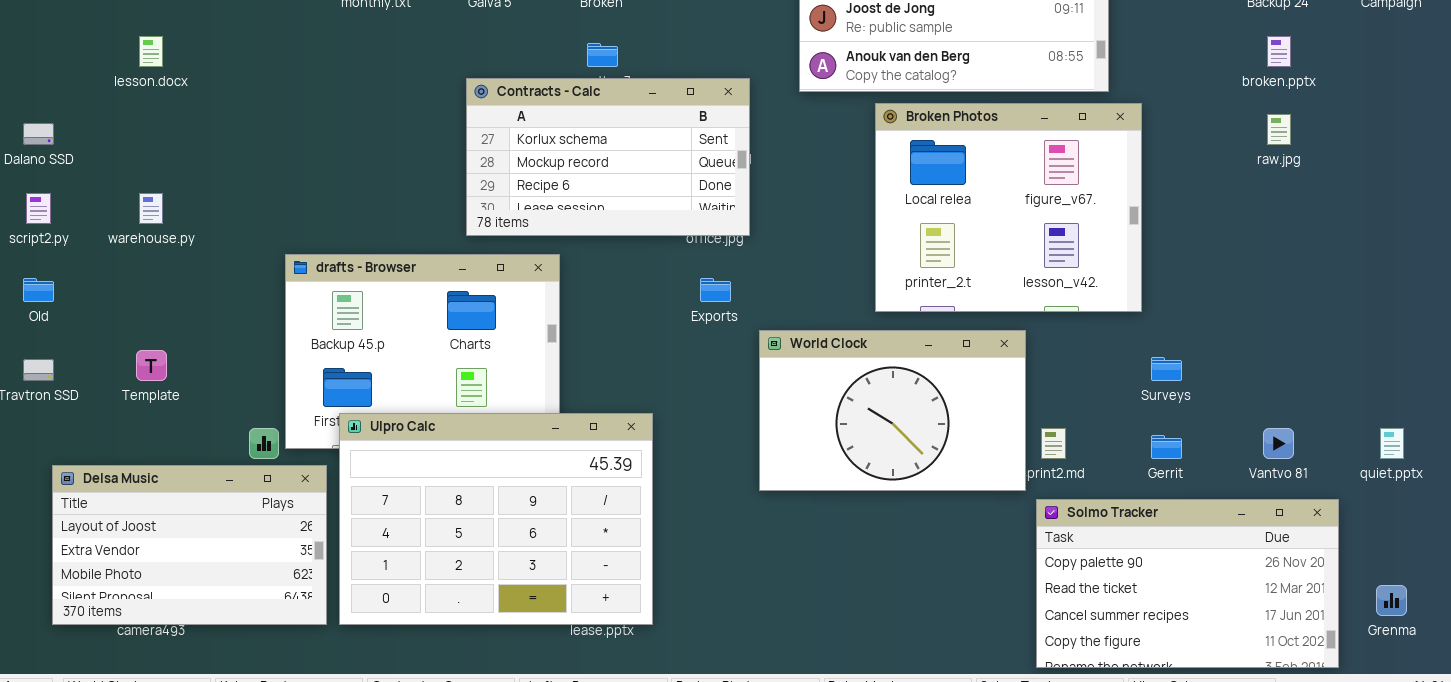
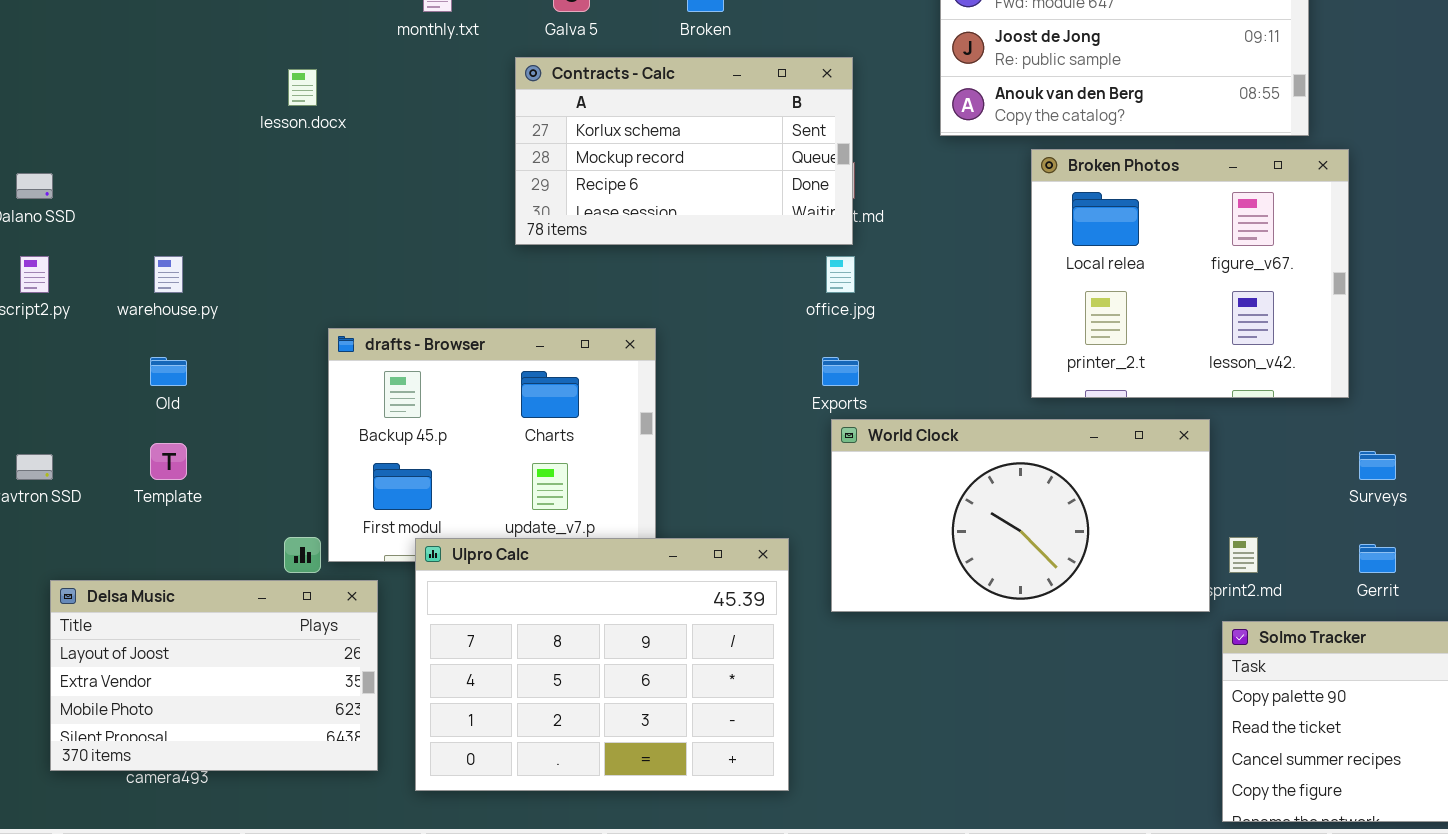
lesson.docx: [139,36,163,67] -> [288,69,317,106], moved
Contracts - Calc: [466,78,750,236] -> [515,57,853,245], moved
Old: [23,278,54,302] -> [150,357,187,386], moved
World Clock: [759,330,1026,491] -> [831,419,1210,612], resized
Ulpro Calc: [339,413,653,625] -> [415,538,789,791], moved

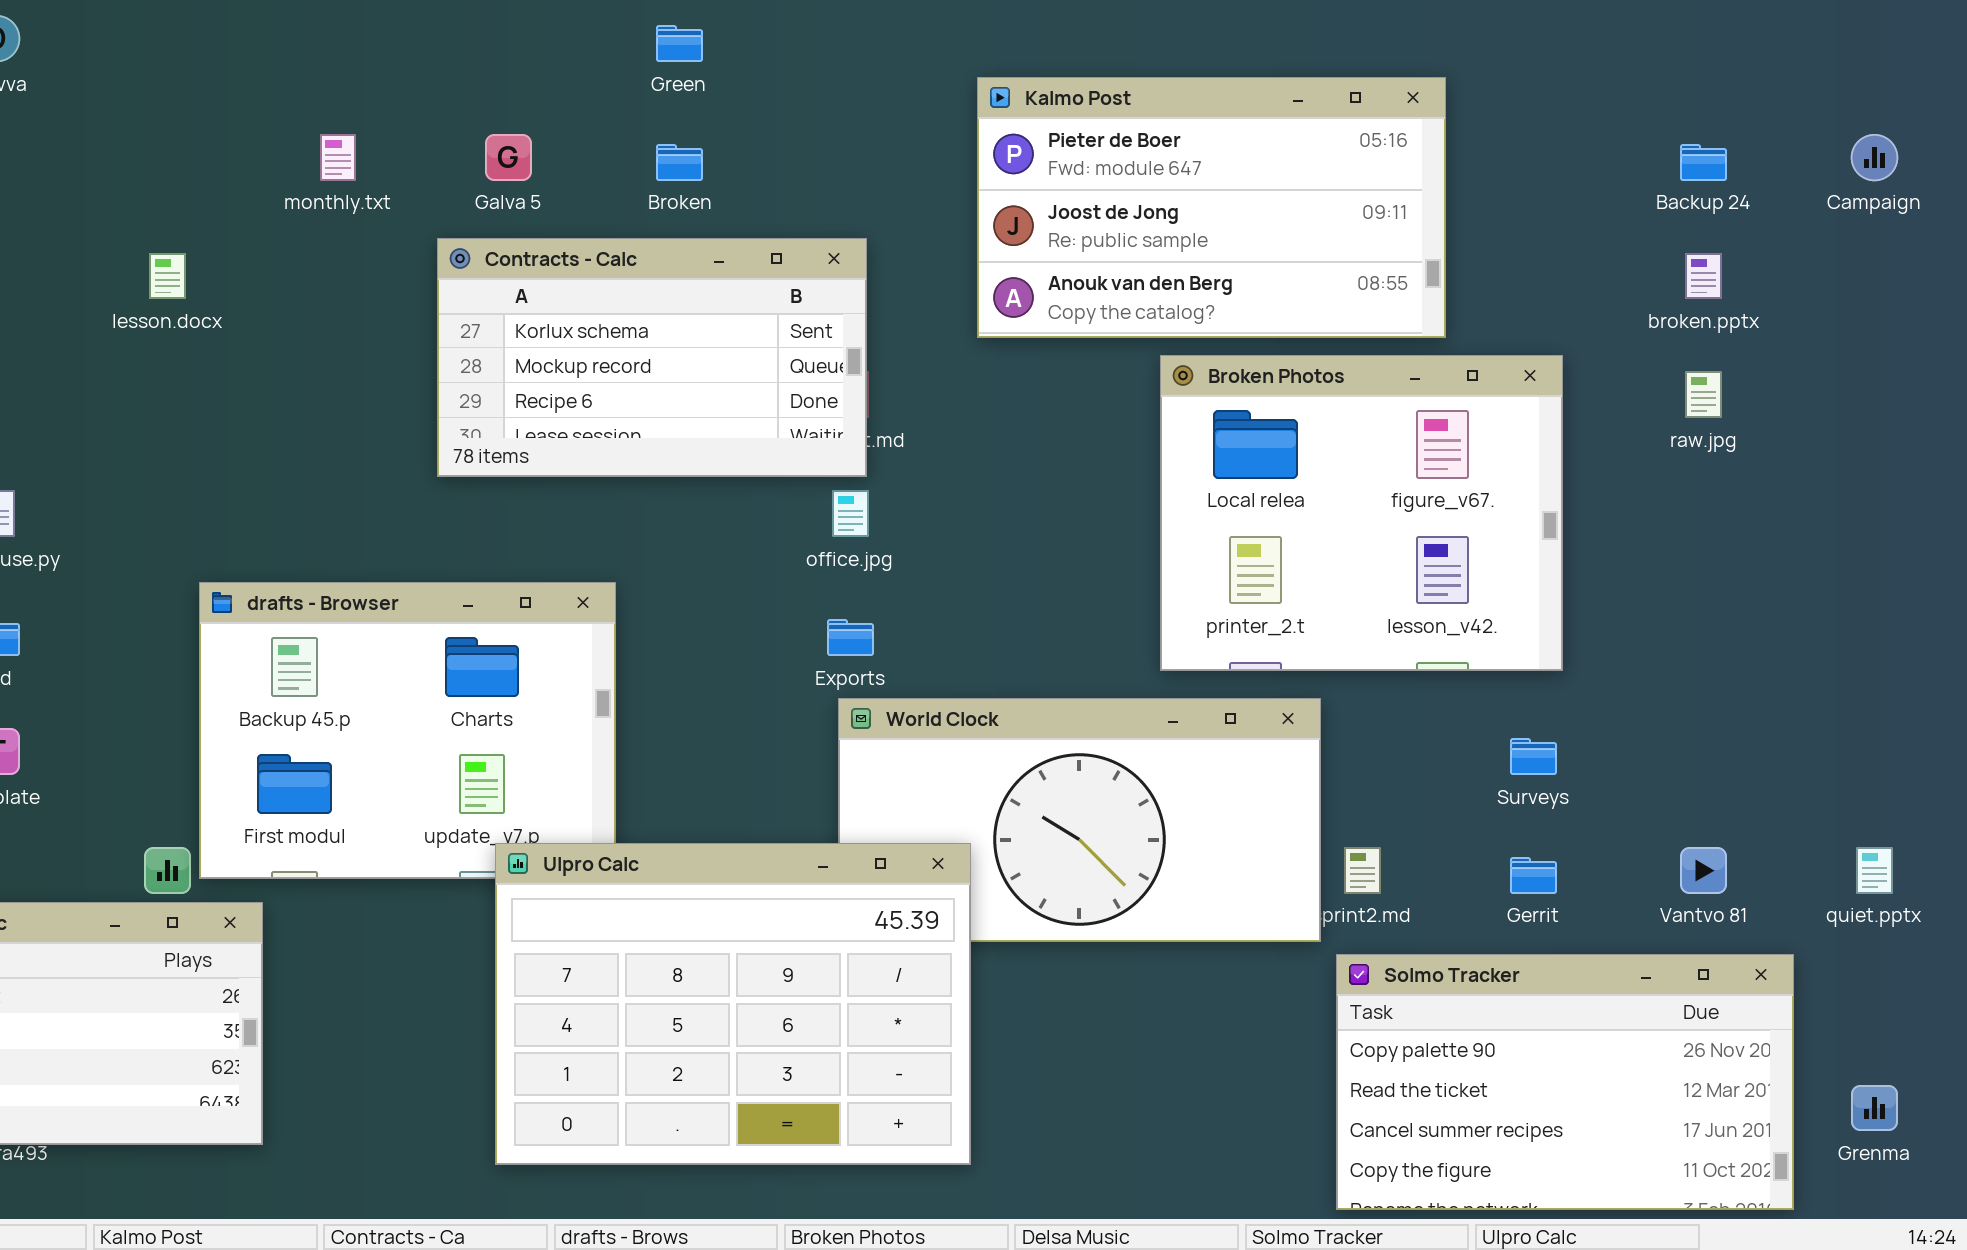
Broken Photos: [1031,149,1349,398] -> [1160,355,1563,671], moved
Ulpro Calc: [415,538,789,791] -> [495,843,971,1165], moved

